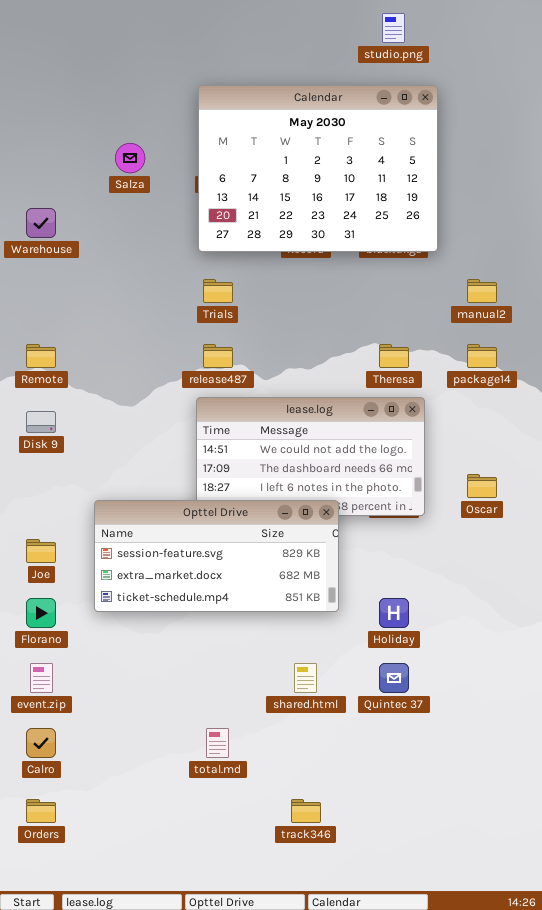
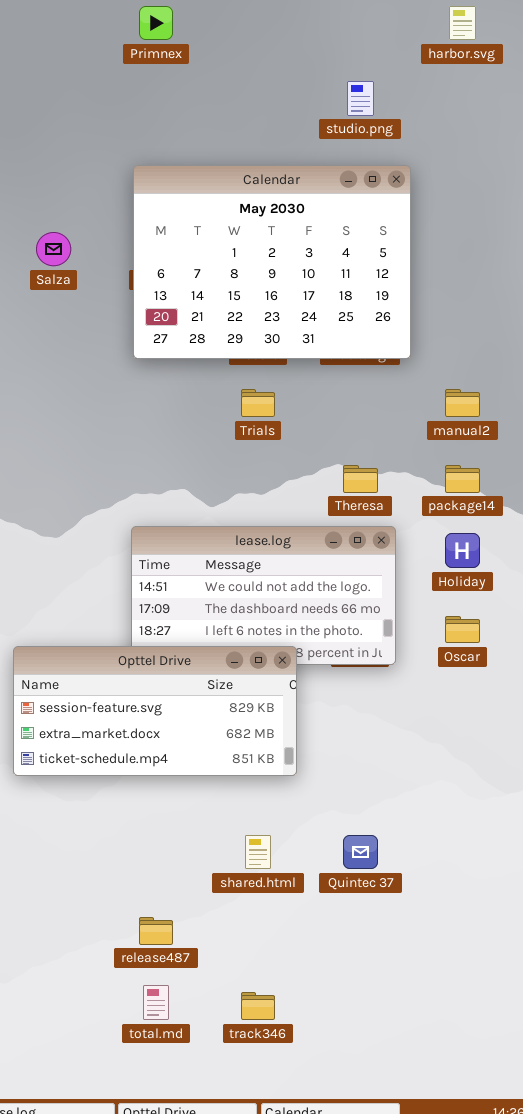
Trials: [203,279,233,303] -> [241,389,275,417], moved
release487: [203,344,233,368] -> [139,917,173,945], moved
Holiday: [379,598,409,628] -> [445,533,480,568], moved
total.md: [206,728,229,758] -> [143,985,169,1020], moved

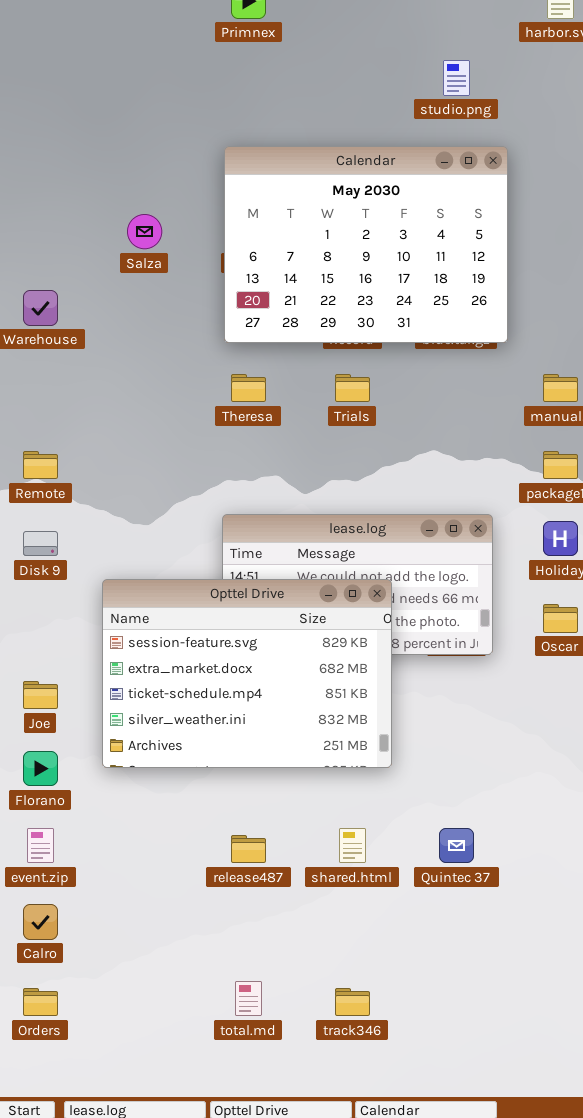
Theresa: [343,465,378,493] -> [231,374,266,402], moved
Opttel Drive: [13,646,297,776] -> [102,579,392,768], resized
release487: [139,917,173,945] -> [231,835,266,863], moved

